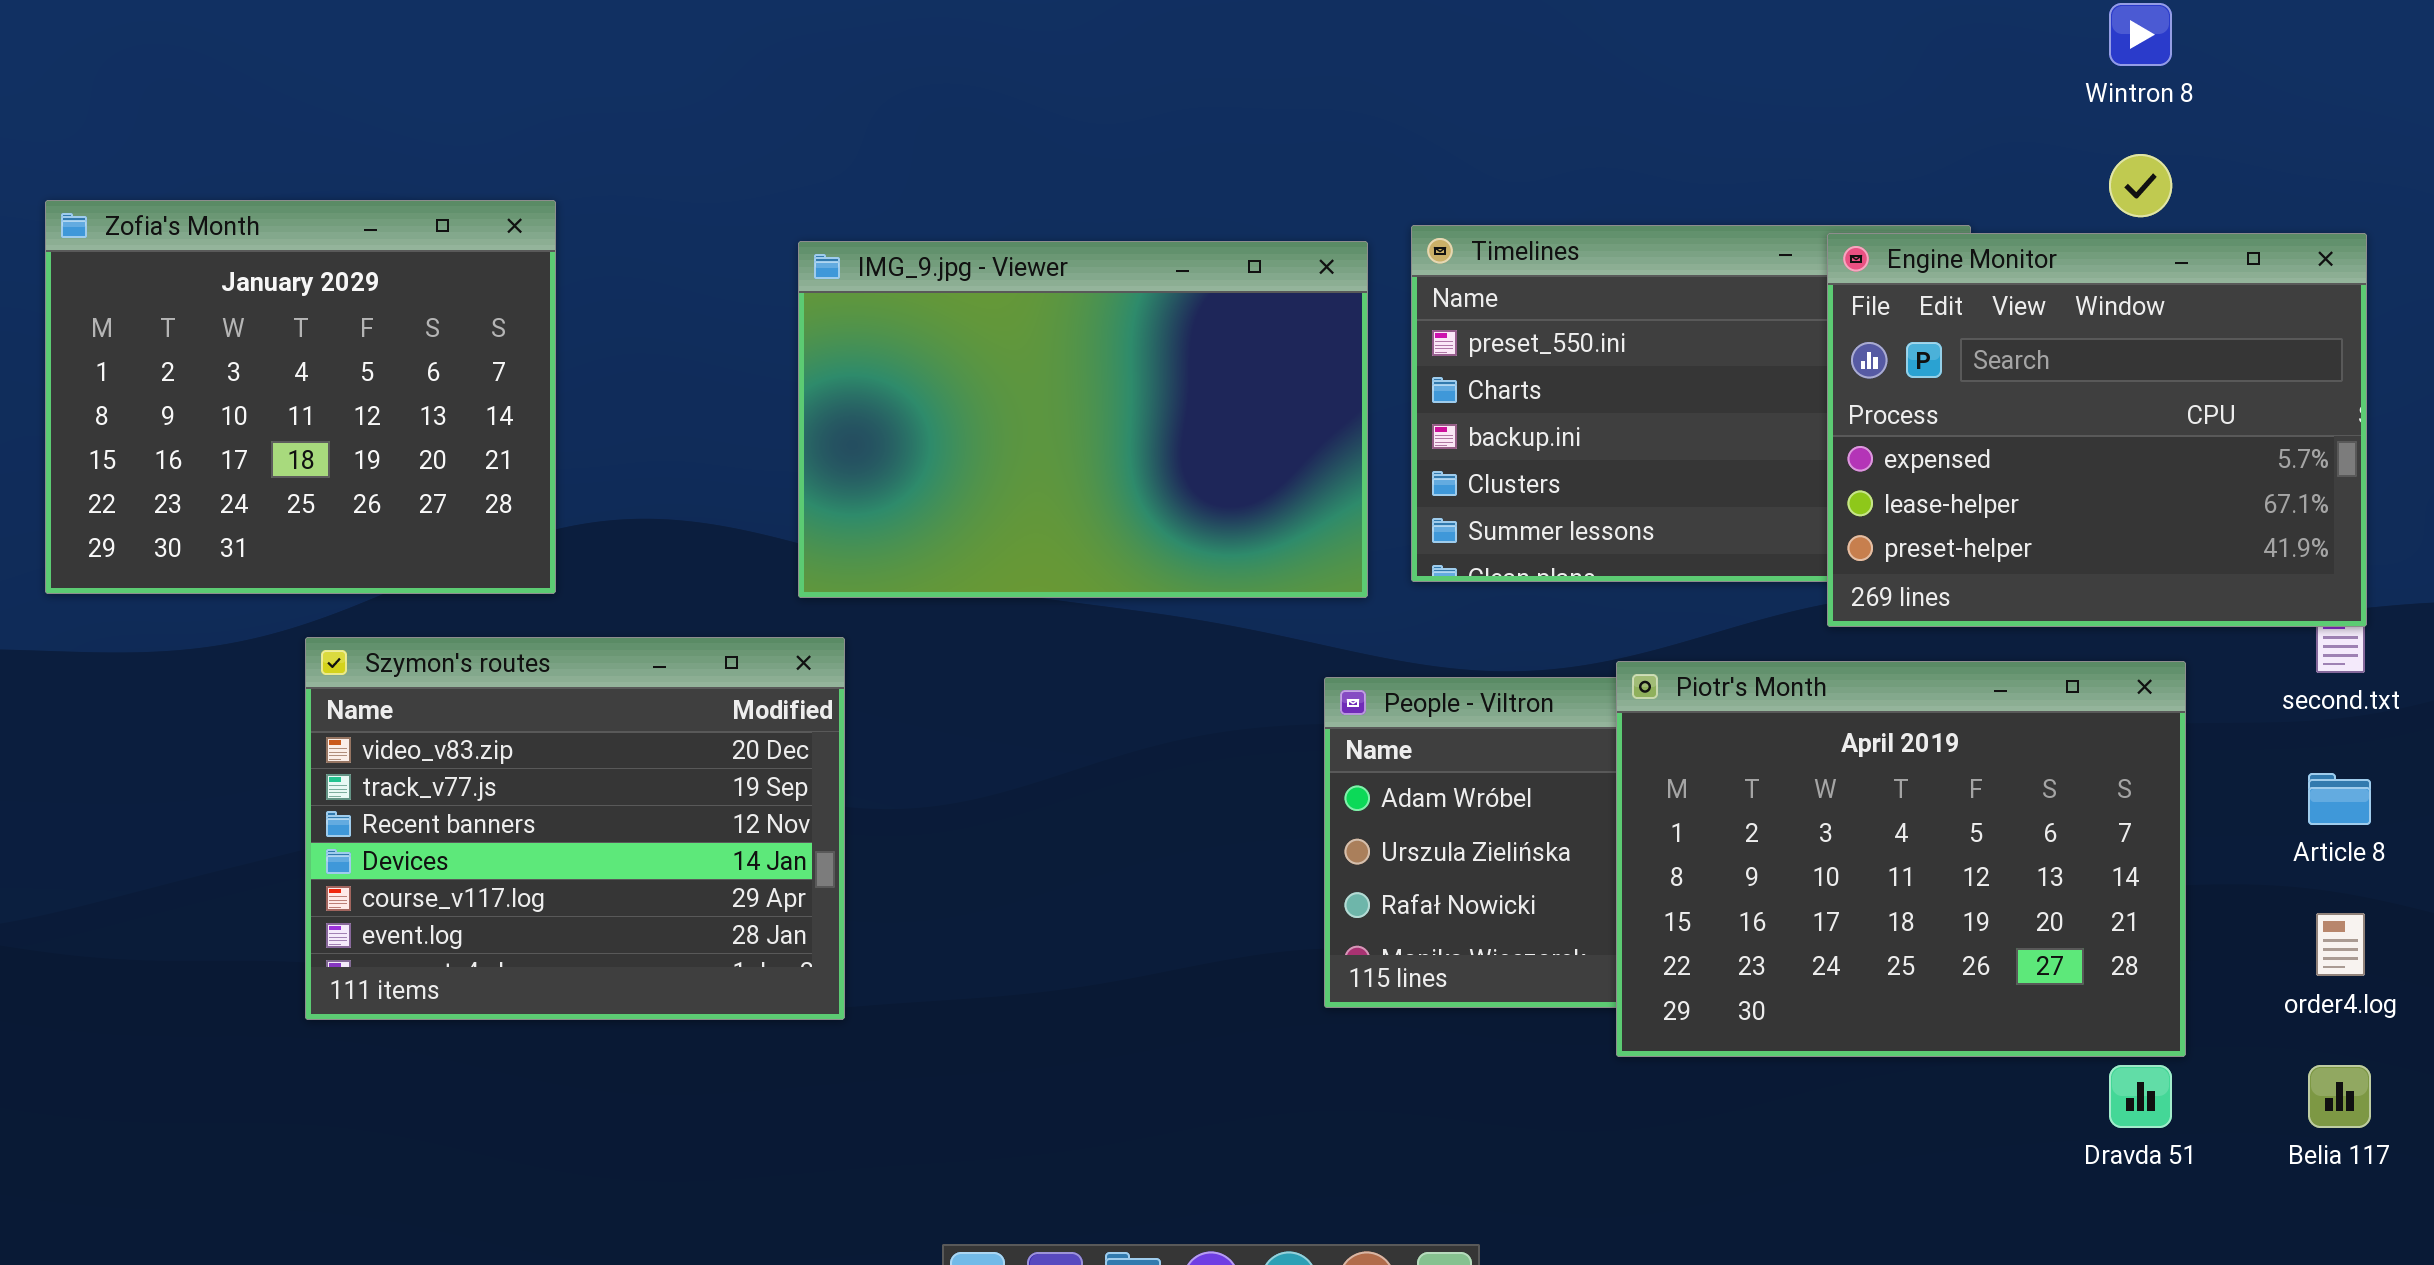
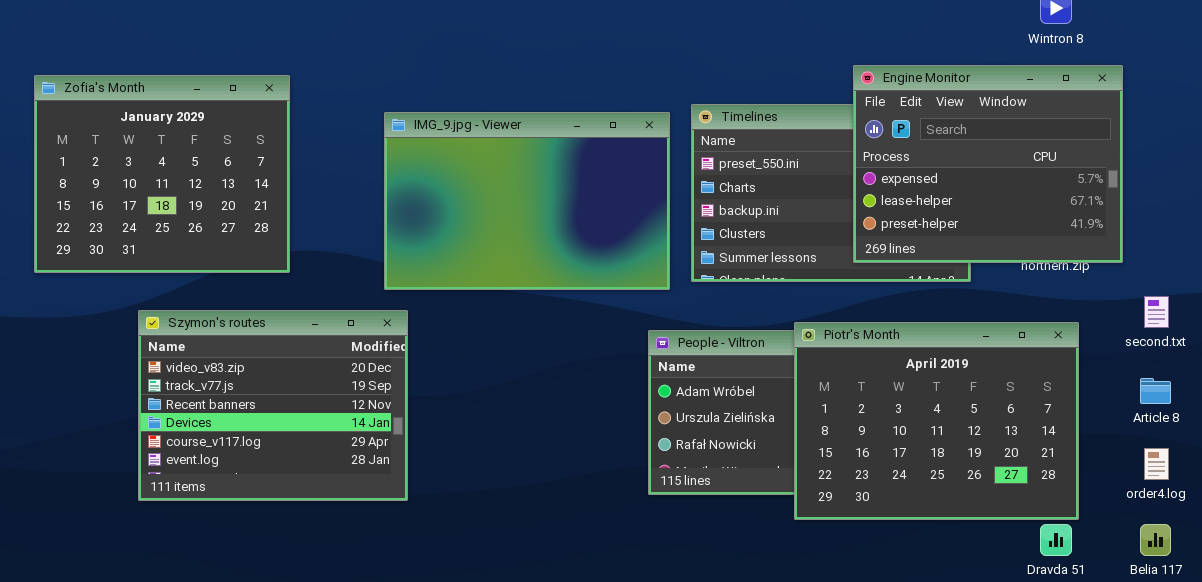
Zofia's Month: [45,200,556,594] -> [34,75,290,273], moved
Engine Monitor: [1827,233,2367,627] -> [853,65,1123,263], moved

